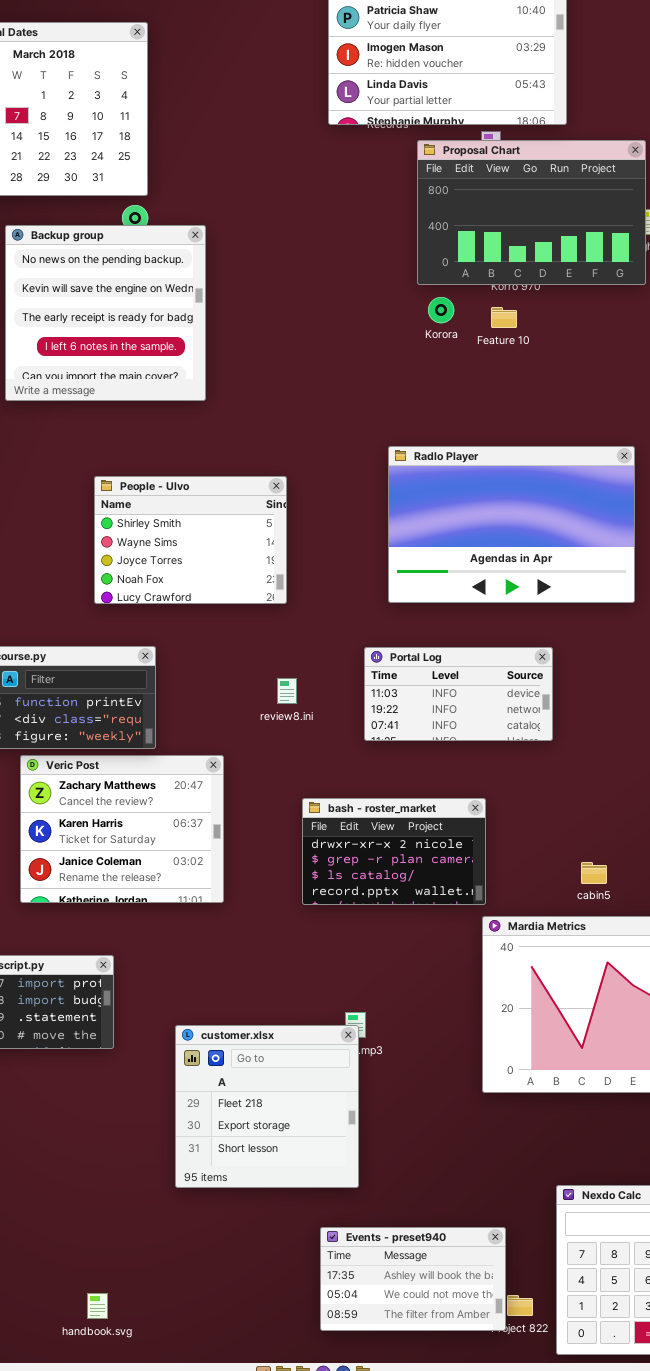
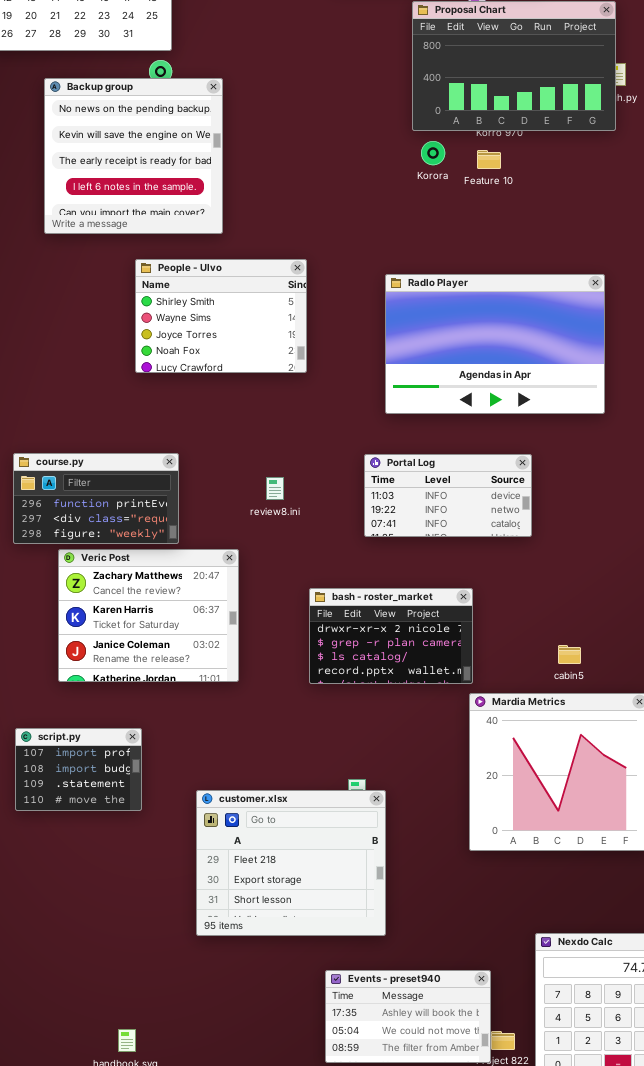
People - Ulvo: [94,476,287,604] -> [135,259,307,373], moved
review8.ini: [277,678,297,704] -> [266,477,284,500], moved
customer.xlsx: [175,1025,359,1188] -> [196,790,386,936], resized

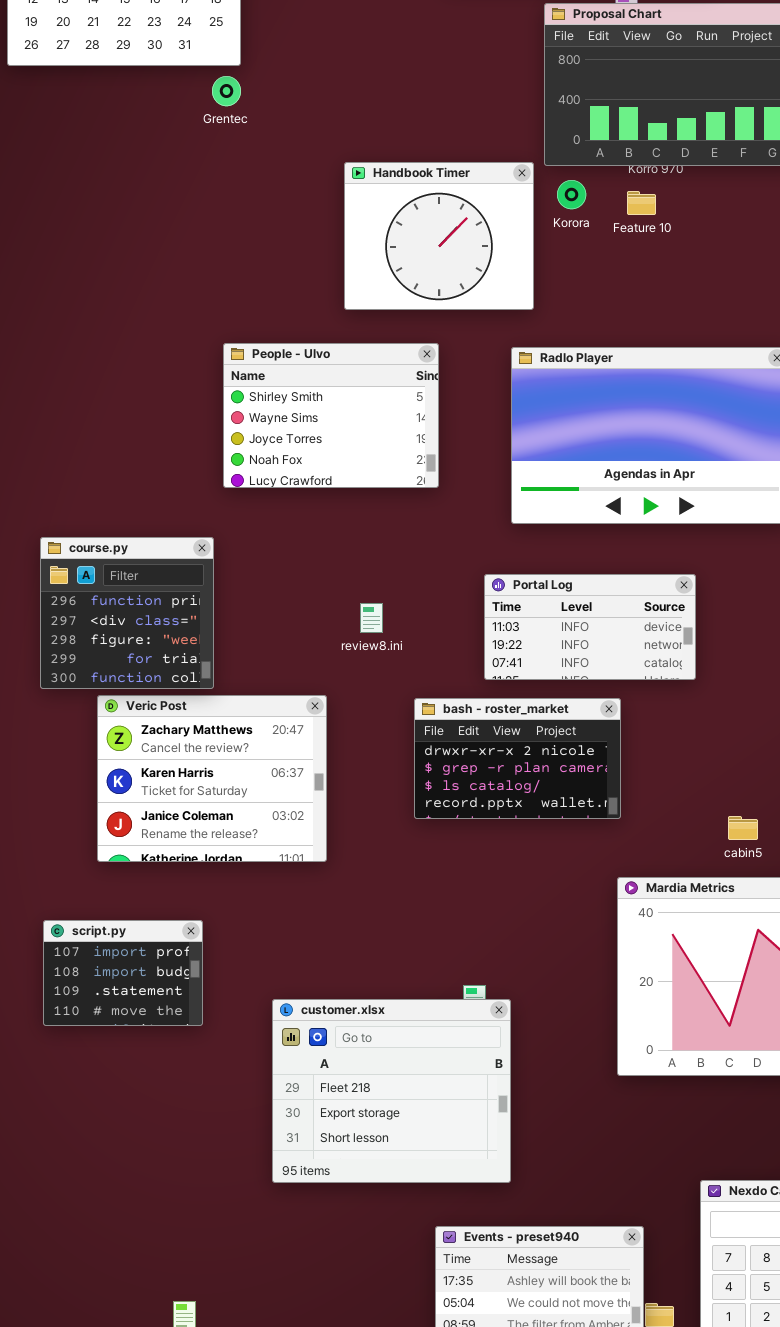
Backup group: [44,78,223,234] -> none, closed
Handbook Timer: none -> [344,162,534,310], opened
People - Ulvo: [135,259,307,373] -> [223,343,439,488], moved
course.py: [13,453,179,544] -> [40,537,214,689], resized
bash - roster_market: [309,588,473,684] -> [414,698,621,819], moved

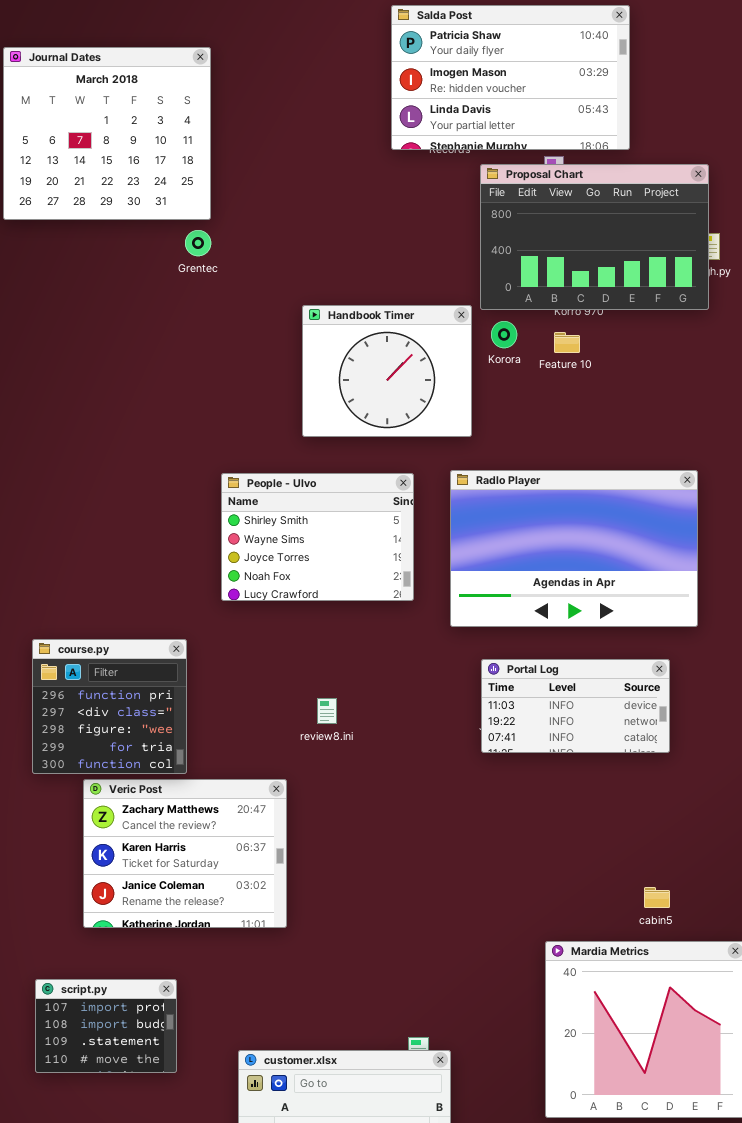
People - Ulvo: [223,343,439,488] -> [221,473,414,601], moved
Portal Log: [484,574,696,680] -> [481,659,670,753], moved
bash - roster_market: [414,698,621,819] -> none, closed

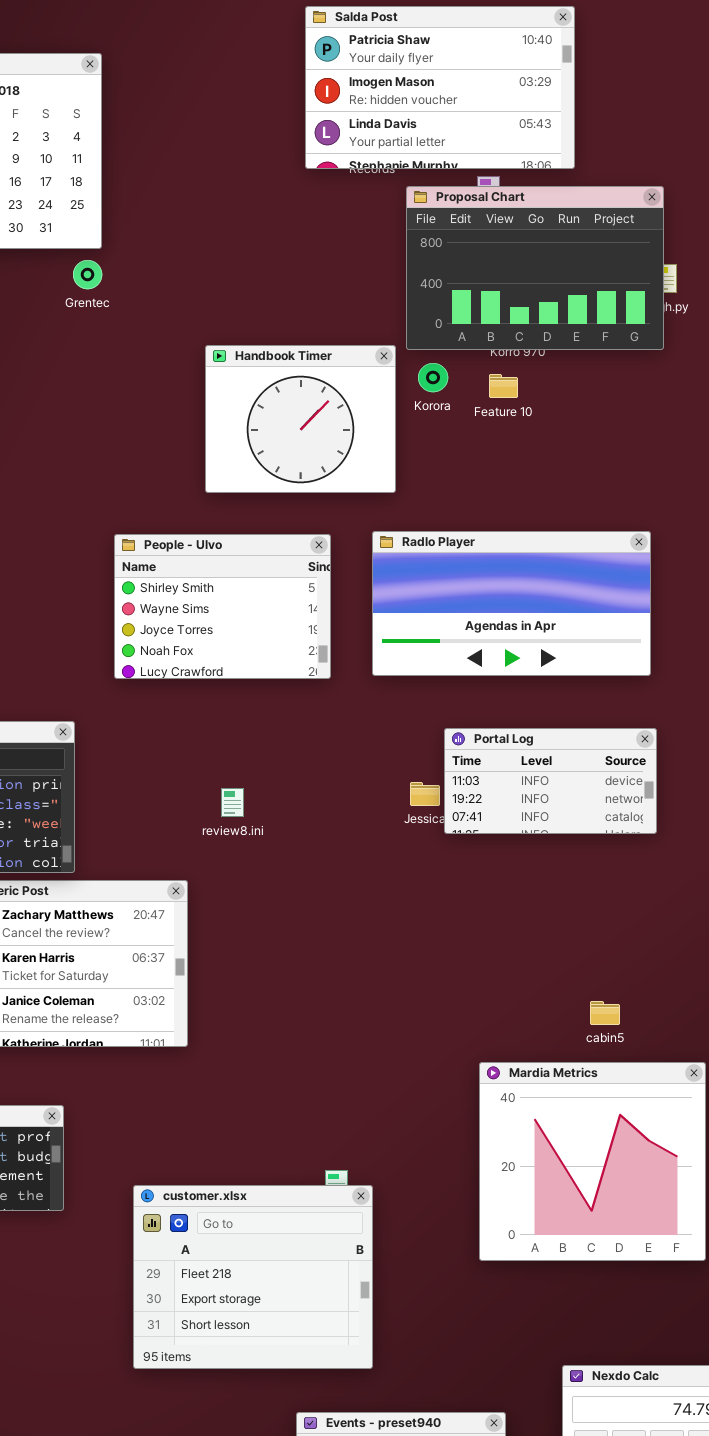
Radlo Player: [450,470,698,627] -> [372,531,651,676], resized
Portal Log: [481,659,670,753] -> [444,728,657,834], moved

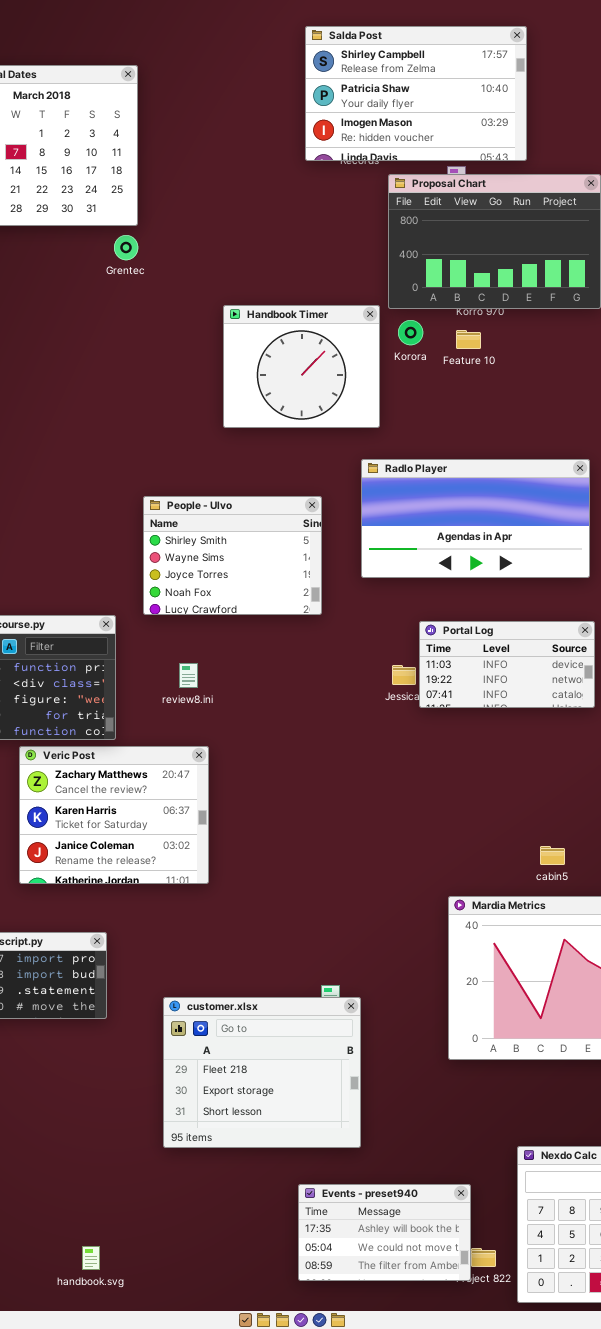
Salda Post: [305,6,575,169] -> [305,26,527,161], scrolled up 1 row
People - Ulvo: [114,534,331,679] -> [143,496,322,615], moved
review8.ini: [221,788,244,817] -> [179,663,198,688], moved

